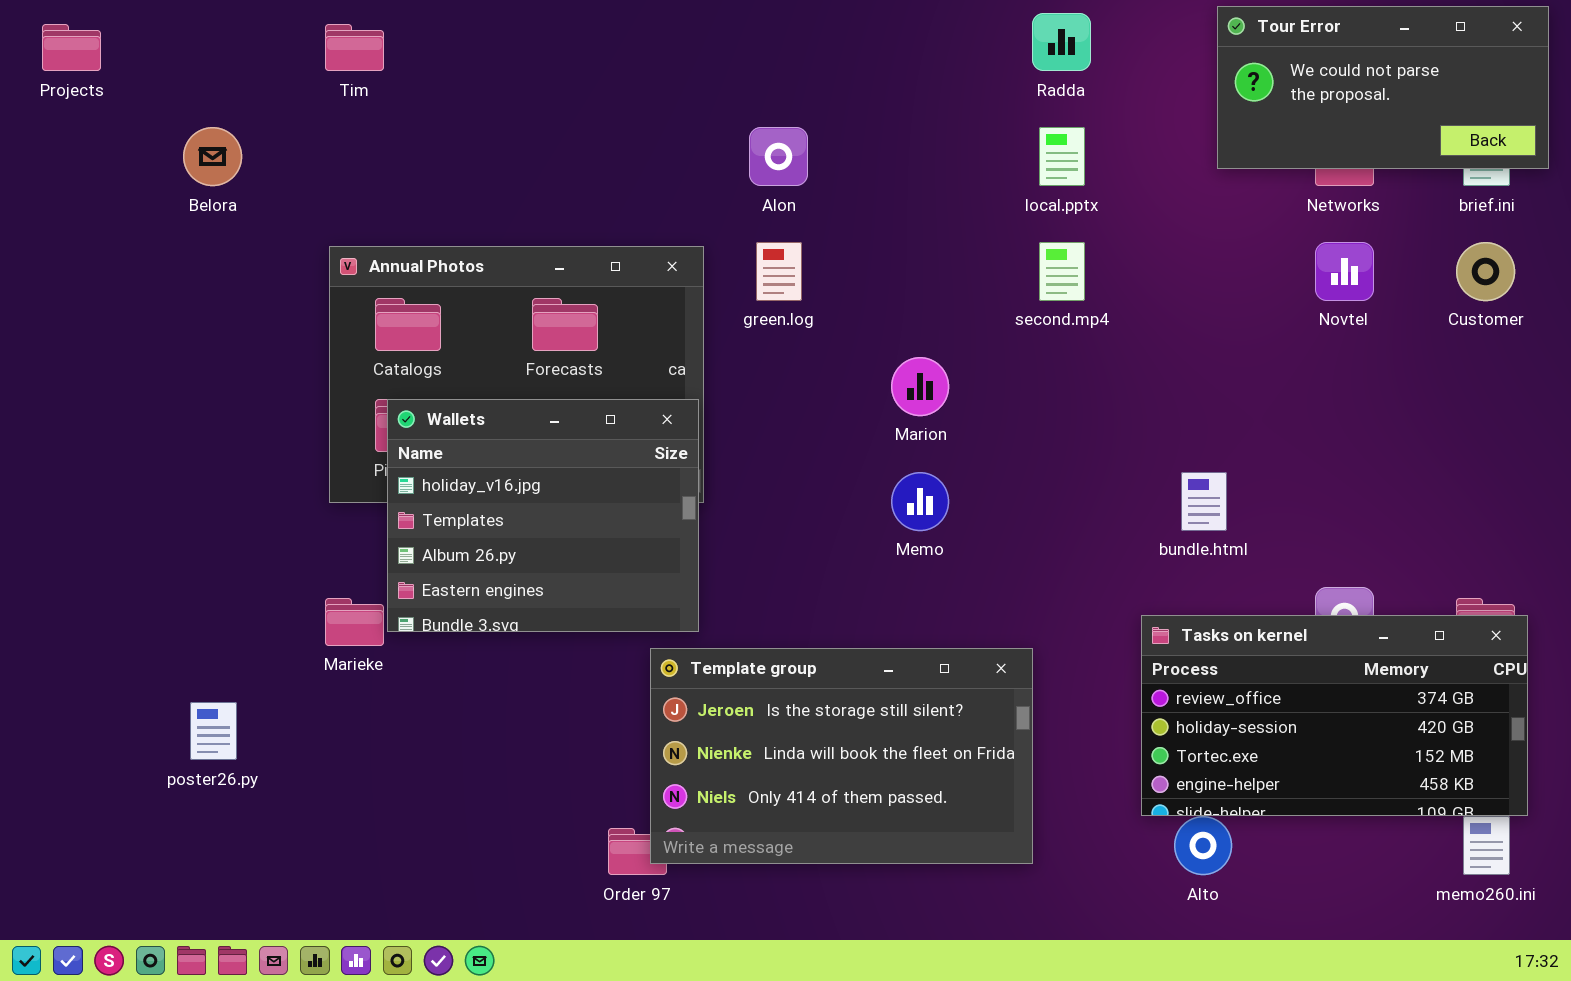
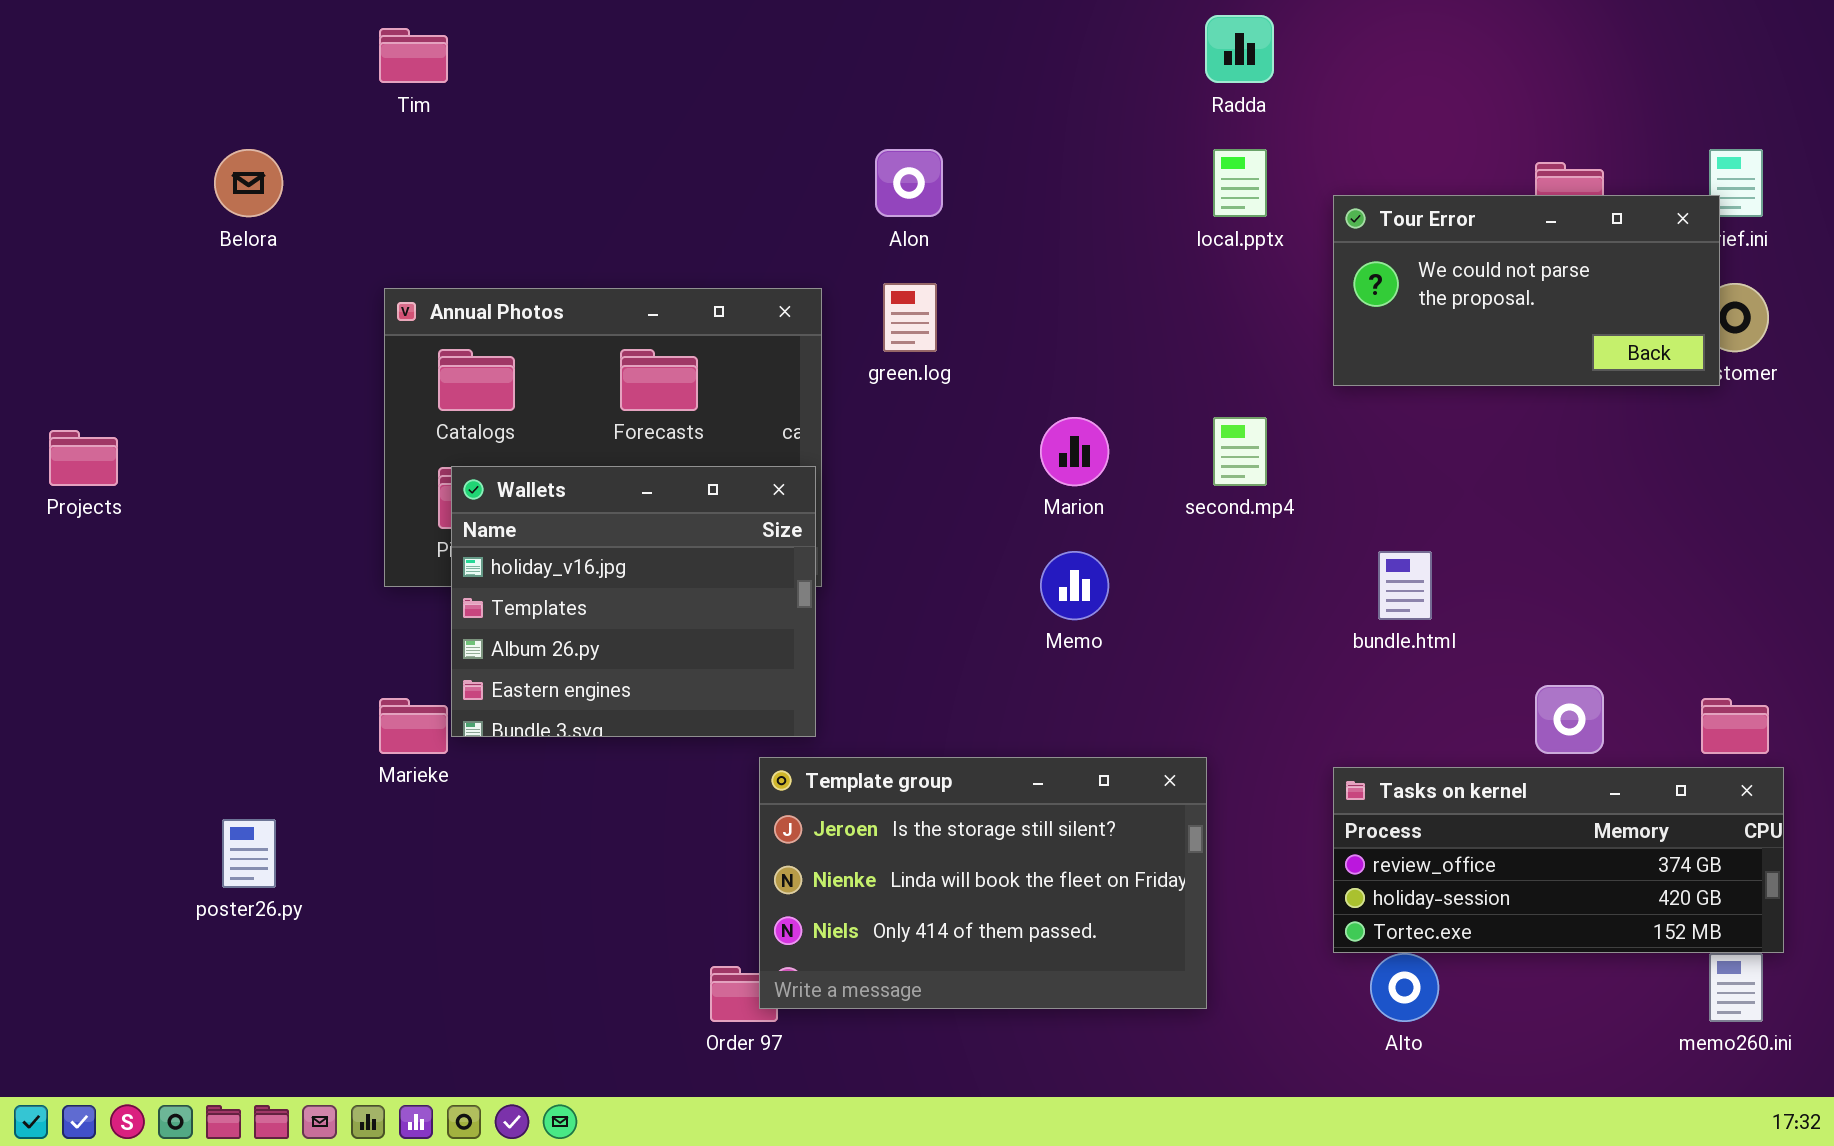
Tour Error: [1217,6,1549,169] -> [1333,195,1720,386], moved
Projects: [42,24,101,71] -> [49,430,118,486], moved
second.mp4: [1039,242,1085,301] -> [1213,417,1267,486], moved
Tasks on kernel: [1141,615,1528,816] -> [1333,767,1784,953], resized

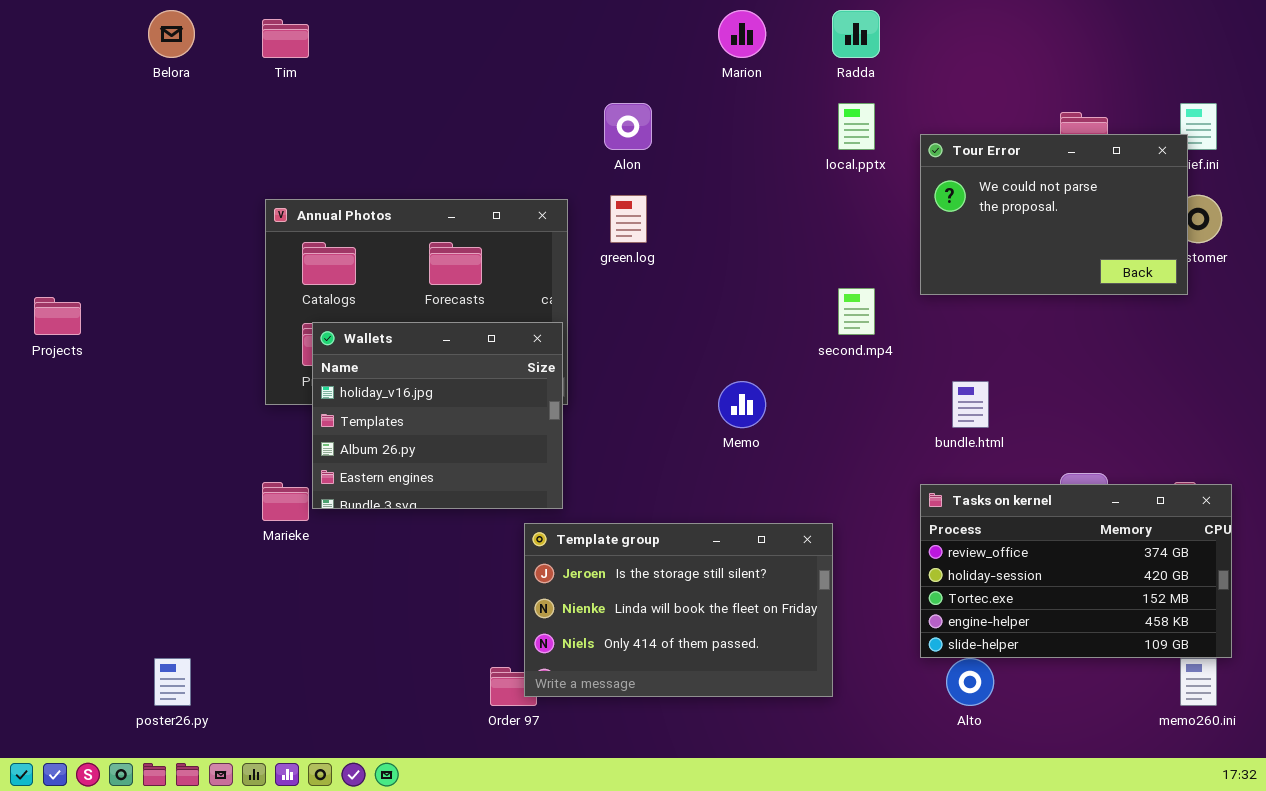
Belora: [214,149,283,217] -> [148,10,195,58], moved
Tour Error: [1333,195,1720,386] -> [920,134,1188,295], resized
Marion: [1040,417,1109,486] -> [718,10,766,58], moved
Tasks on kernel: [1333,767,1784,953] -> [920,484,1232,658], resized
poster26.py: [222,819,276,888] -> [154,658,191,706], moved

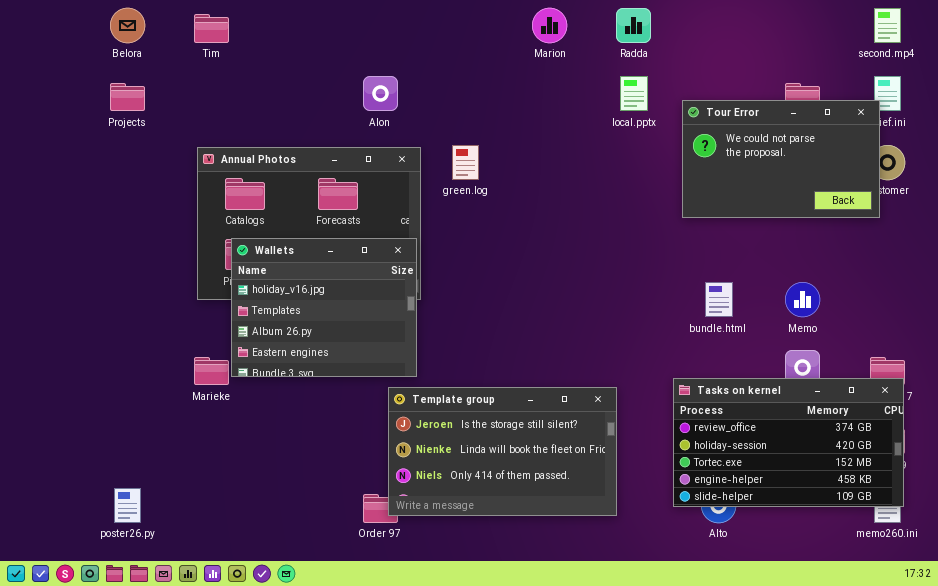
Alon: [604,103,652,150] -> [363,76,398,111], moved
second.mp4: [838,288,875,335] -> [874,8,901,43], moved
Projects: [34,297,81,335] -> [110,83,145,111], moved
Memo: [718,381,766,428] -> [785,282,820,317], moved
Tasks on kernel: [920,484,1232,658] -> [673,378,904,507], moved

